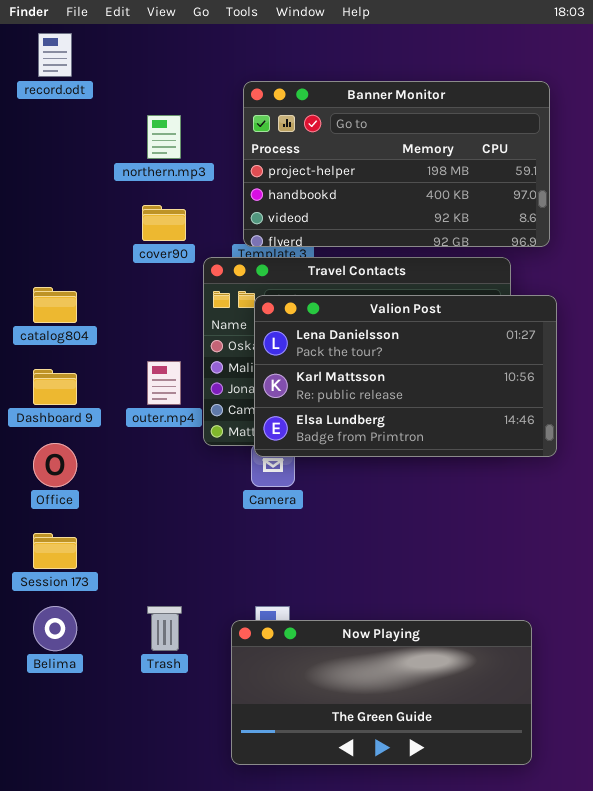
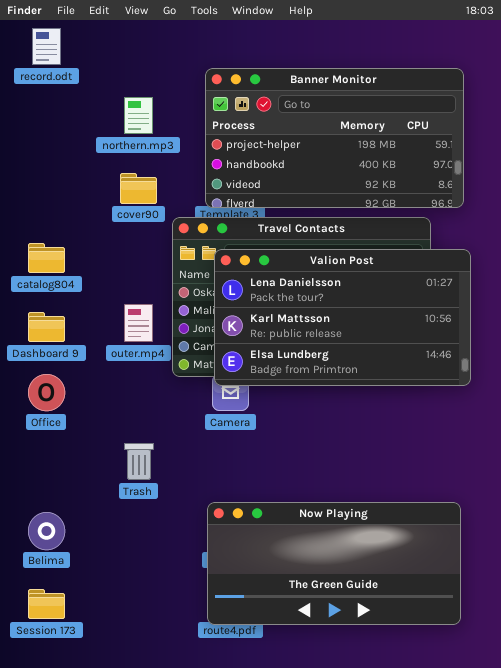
Session 173: [33,533,77,569] -> [28,589,65,619], moved
Trash: [147,606,182,651] -> [124,443,154,480], moved
Now Playing: [231,620,532,765] -> [207,502,461,625], moved

